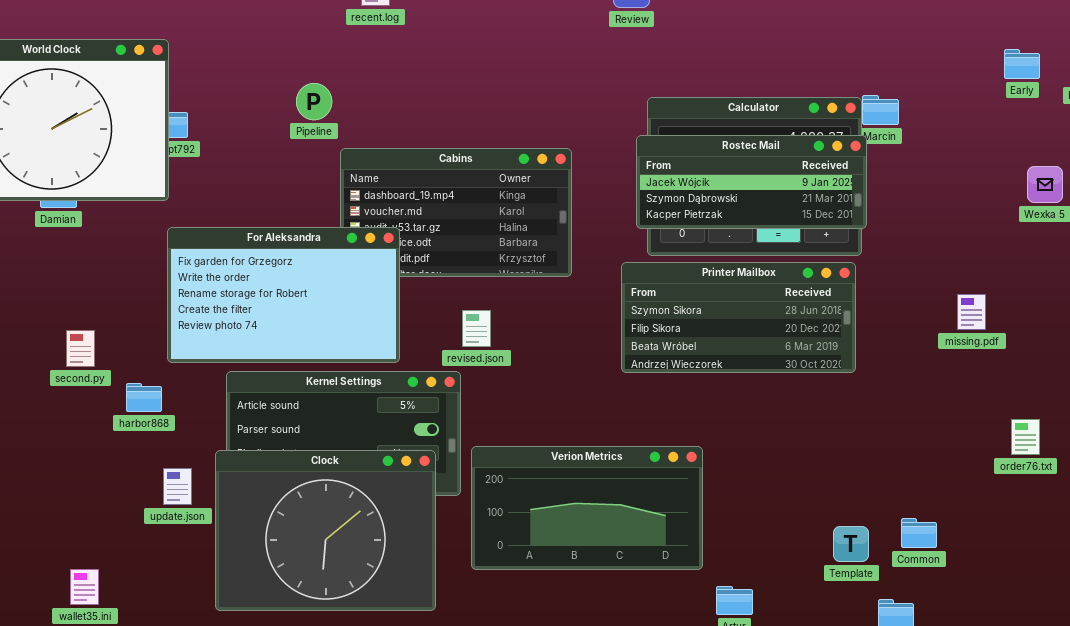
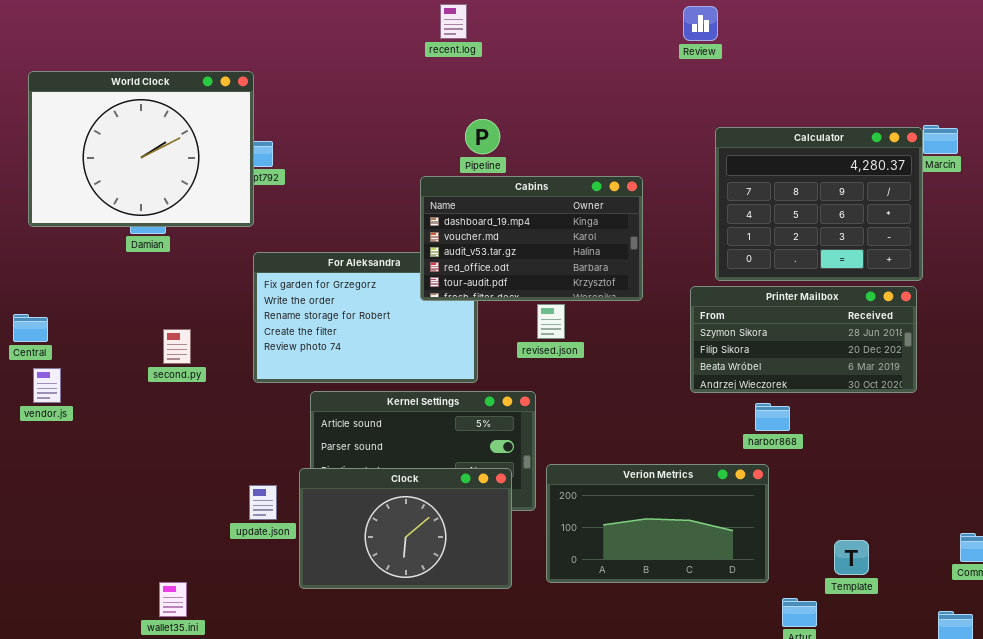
Pipeline: [296,83,332,120] -> [465,119,500,154], moved
Rostec Mail: [636,135,867,229] -> none, closed
Cabins: [340,148,572,277] -> [420,176,643,301], raised
revised.json: [462,310,491,347] -> [537,304,565,339], moved
second.py: [66,330,95,367] -> [163,329,191,364], moved
harbor868: [126,383,162,412] -> [755,403,790,431], moved
Clock: [215,450,436,611] -> [299,468,512,589], resized
Template: [833,526,869,562] -> [834,540,869,575], moved

